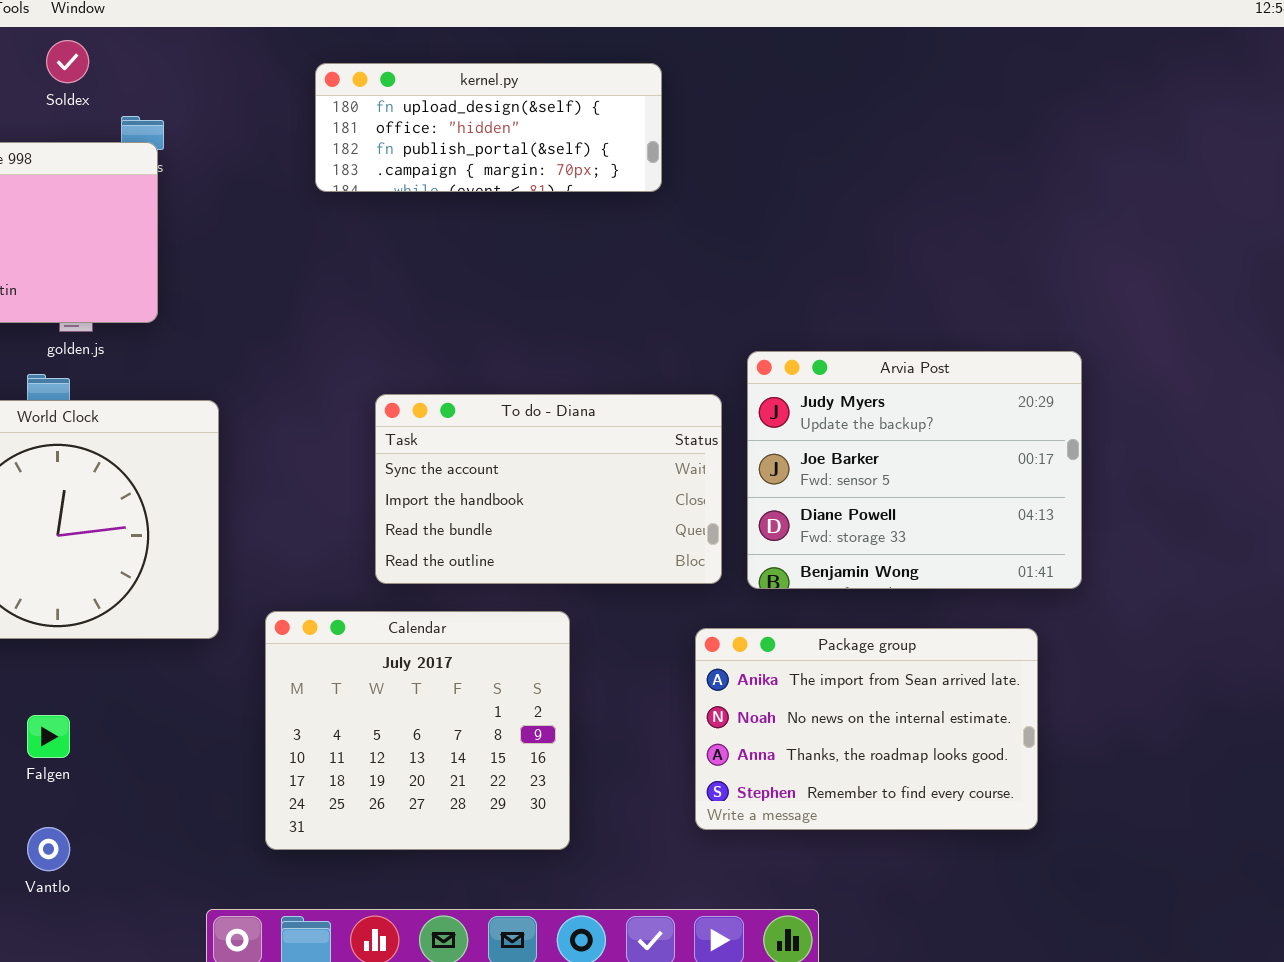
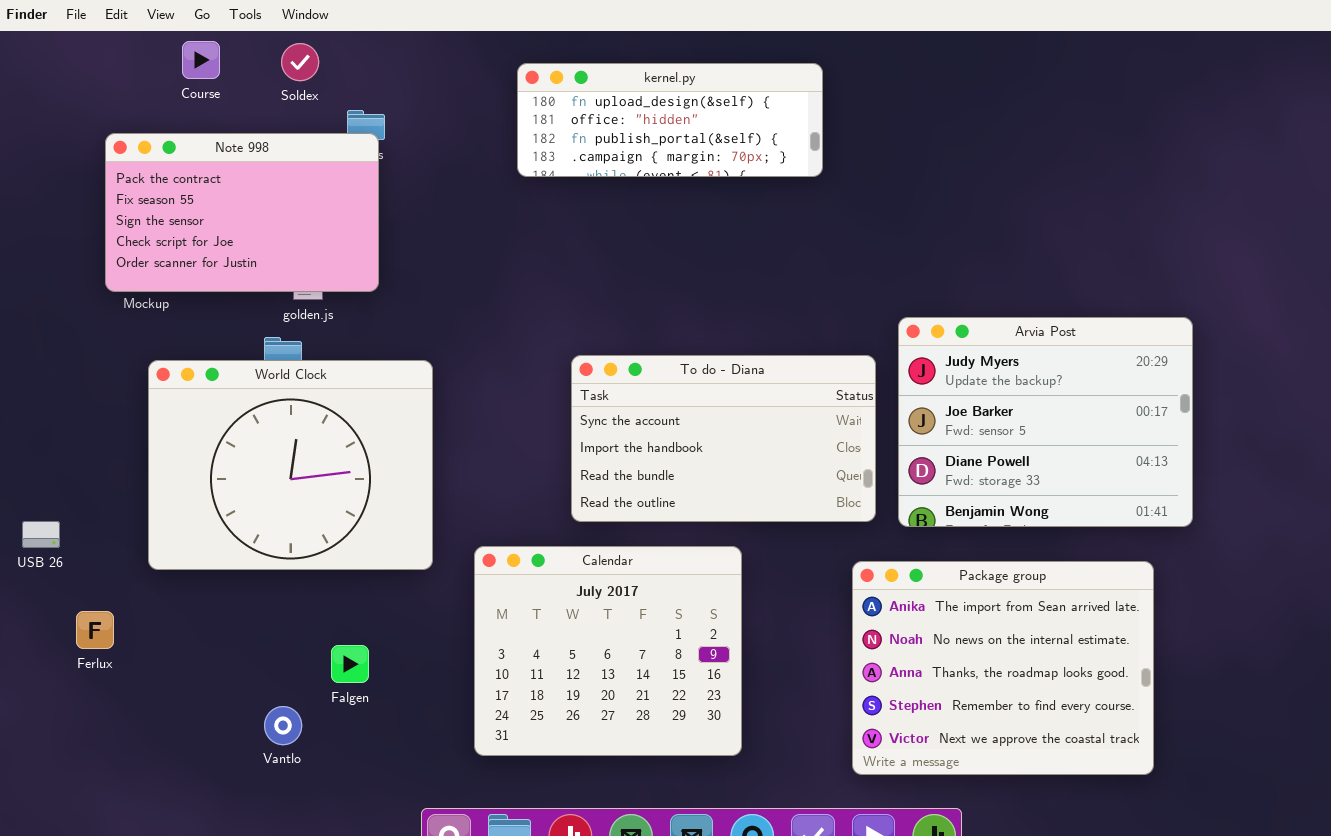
Package group: [695,628,1038,830] -> [852,561,1154,775], resized
Falgen: [27,715,70,758] -> [331,645,369,683], moved
Vantlo: [27,827,70,871] -> [264,706,302,745], moved

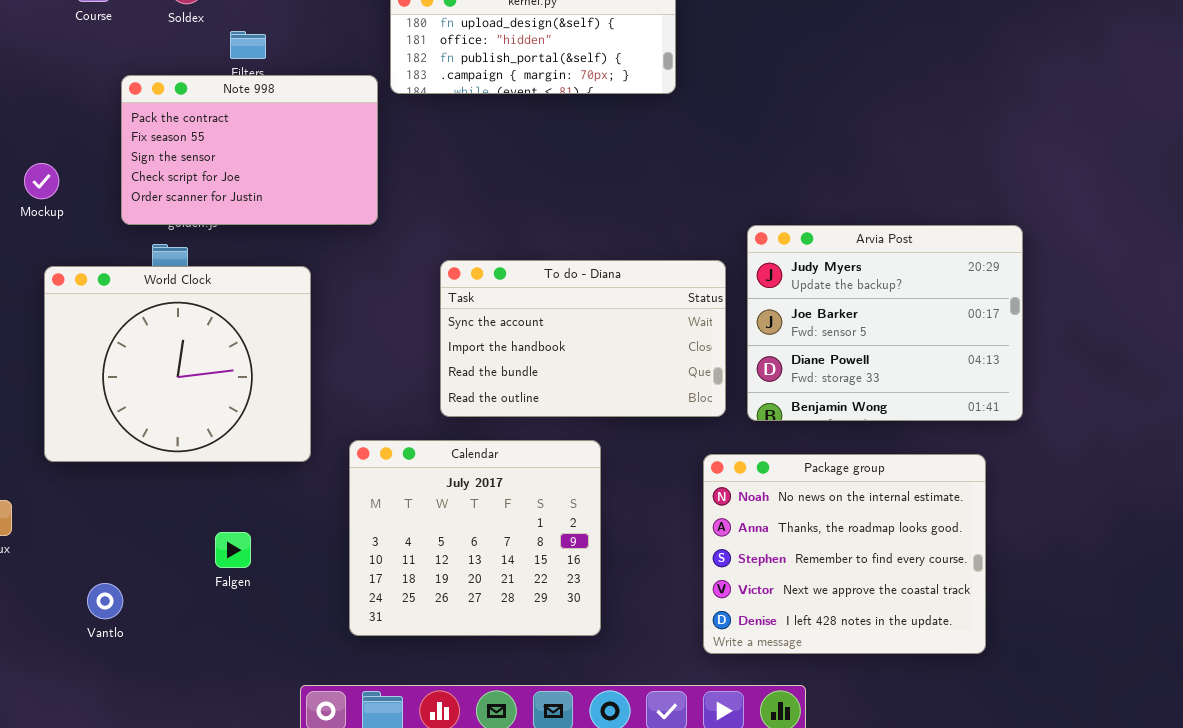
Note 998: [105,133,379,292] -> [121,75,378,225], moved
Package group: [852,561,1154,775] -> [703,454,986,654], scrolled down 1 row
Vantlo: [264,706,302,745] -> [87,583,123,619], moved

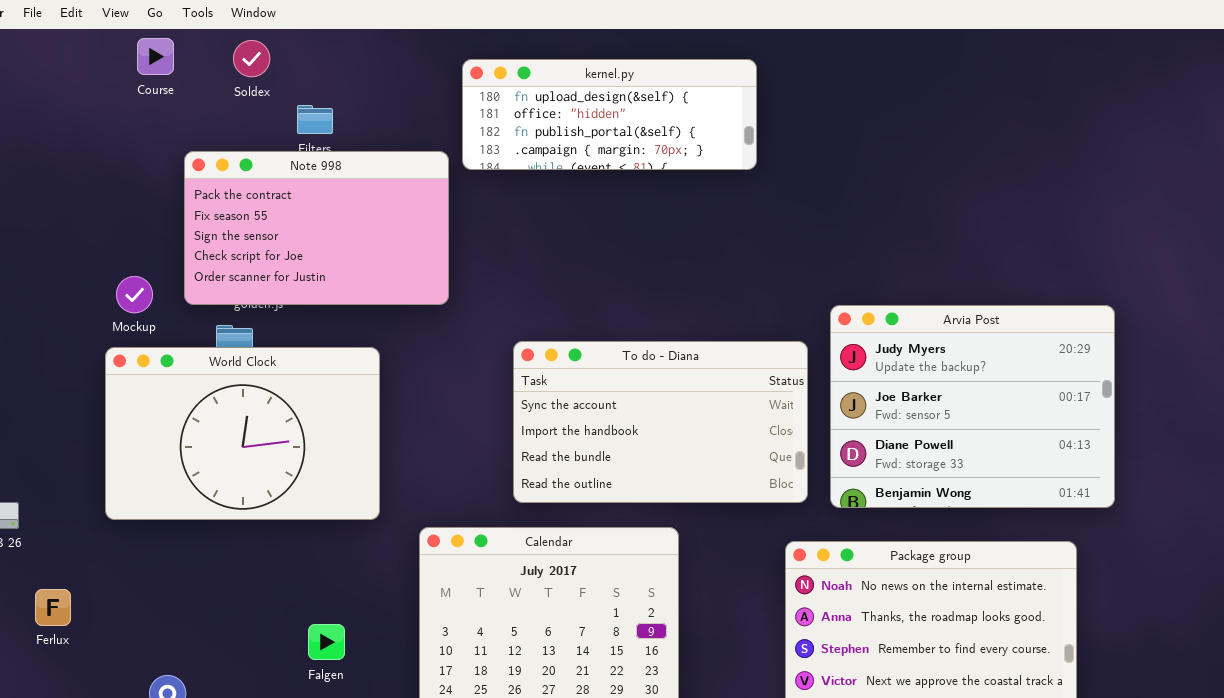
Mockup: [24,163,59,199] -> [116,276,153,313], moved
World Clock: [44,266,311,462] -> [105,347,380,520], resized
Falgen: [215,532,251,568] -> [308,624,345,660], moved

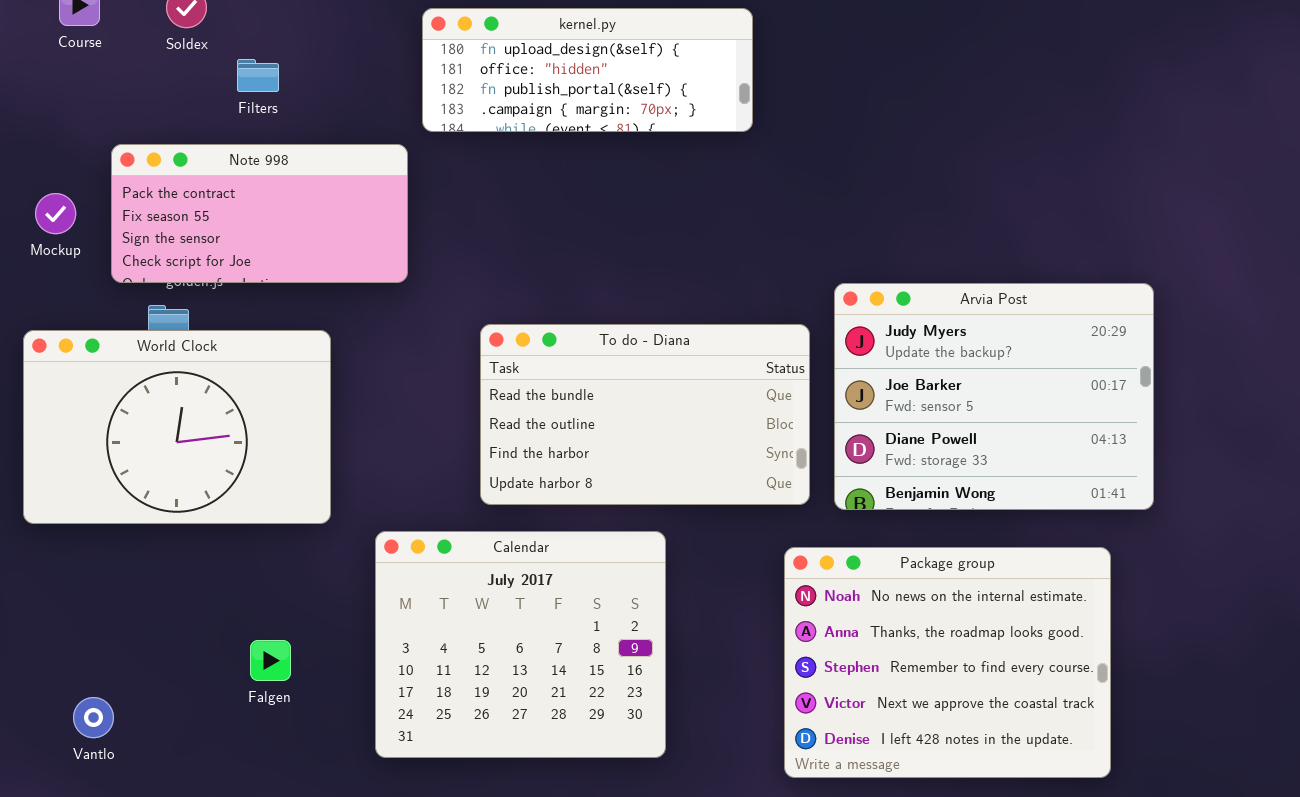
Note 998: [184,151,449,305] -> [111,144,408,283], resized
Mockup: [116,276,153,313] -> [35,193,76,234], moved
To do - Diana: [513,341,808,503] -> [480,324,810,505], scrolled down 2 rows

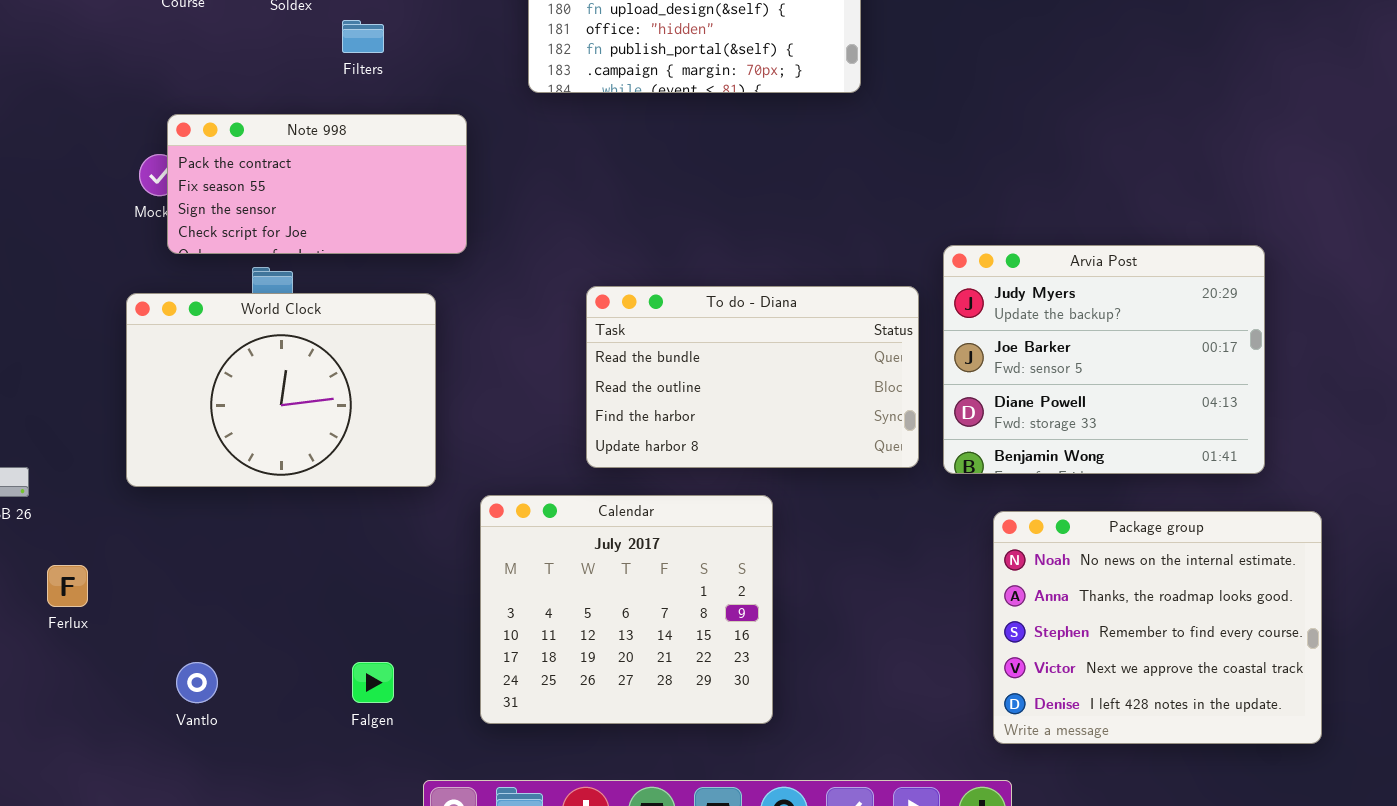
Note 998: [111,144,408,283] -> [167,114,467,254], moved
Package group: [784,547,1111,778] -> [993,511,1322,744], moved
Falgen: [250,640,291,681] -> [352,662,394,703], moved

